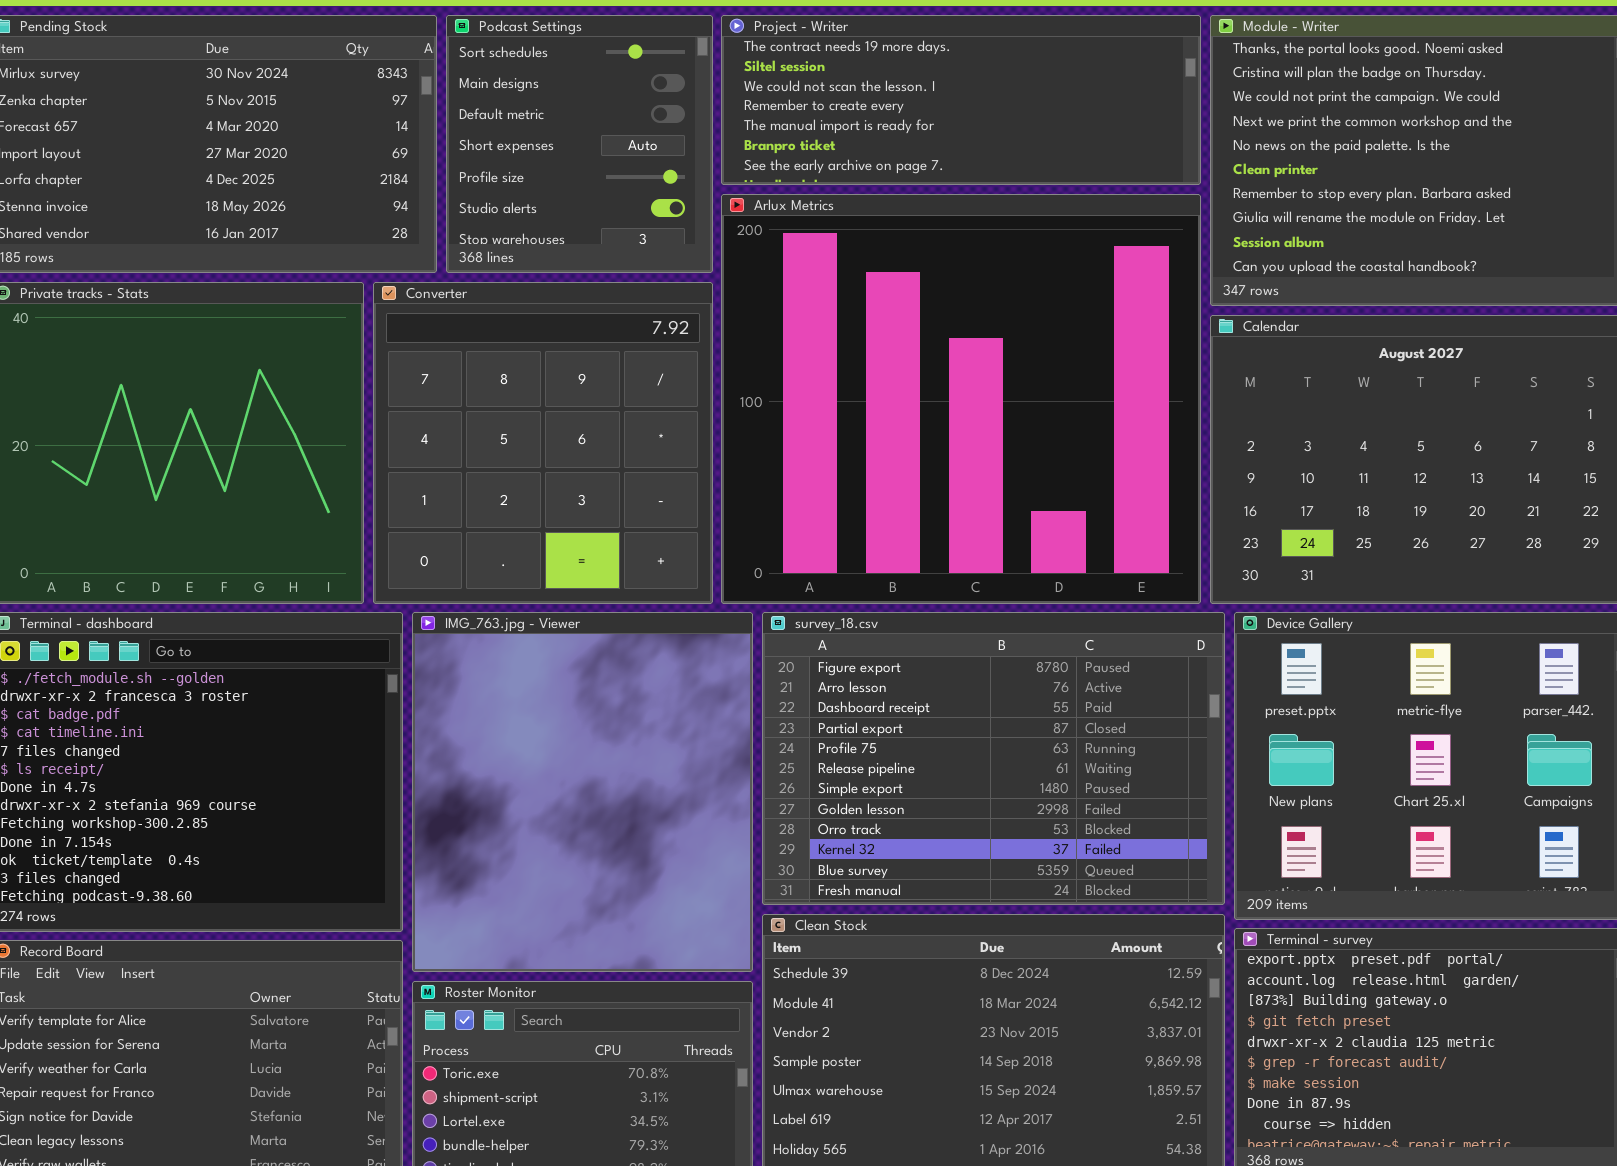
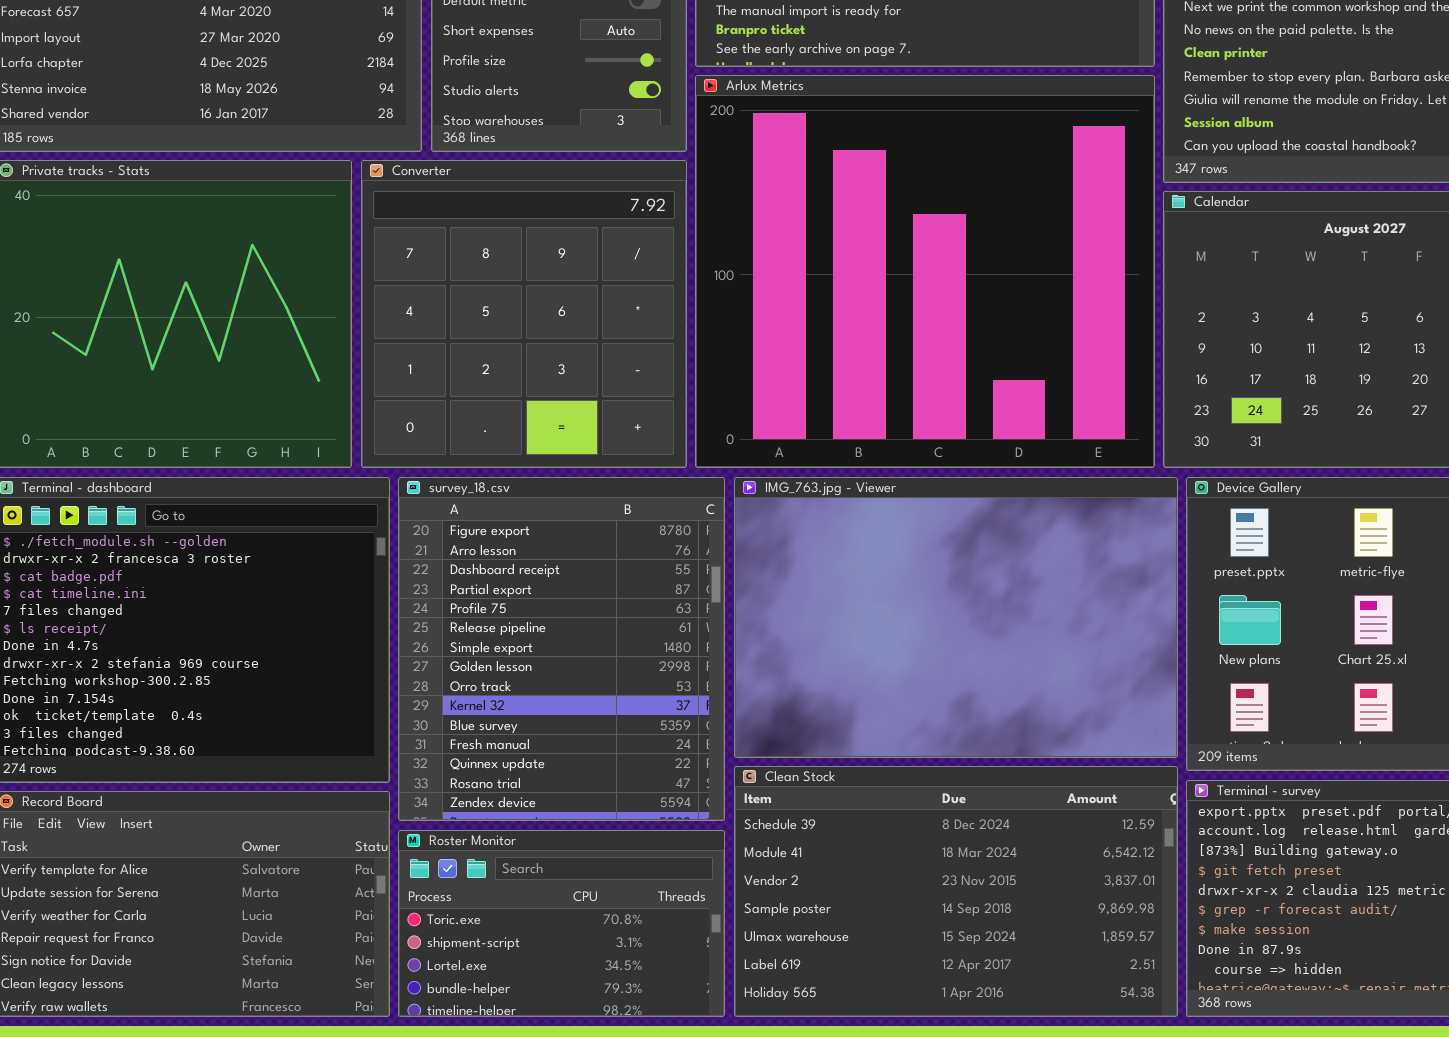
IMG_763.jpg - Viewer: [412,612,753,972] -> [734,477,1178,758], moved, resized
survey_18.csv: [762,612,1225,905] -> [398,477,725,821], moved, resized

